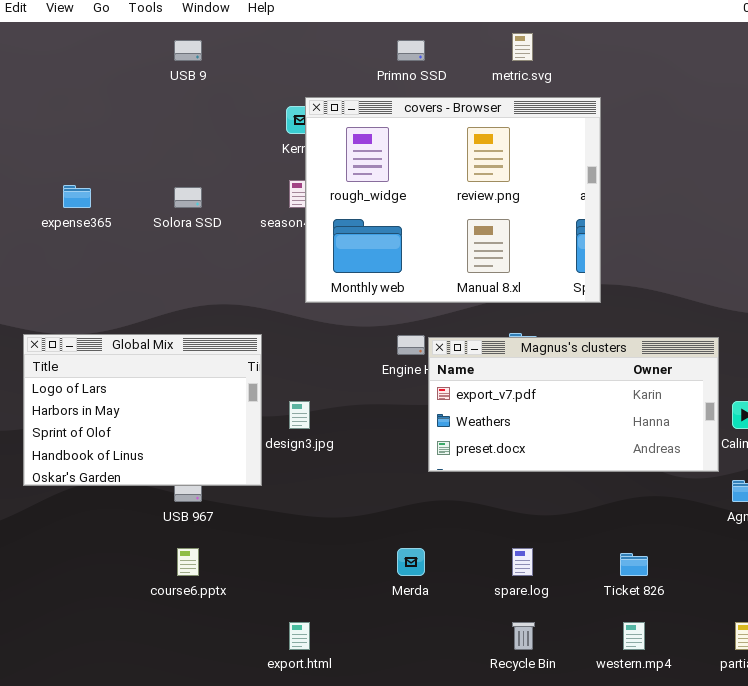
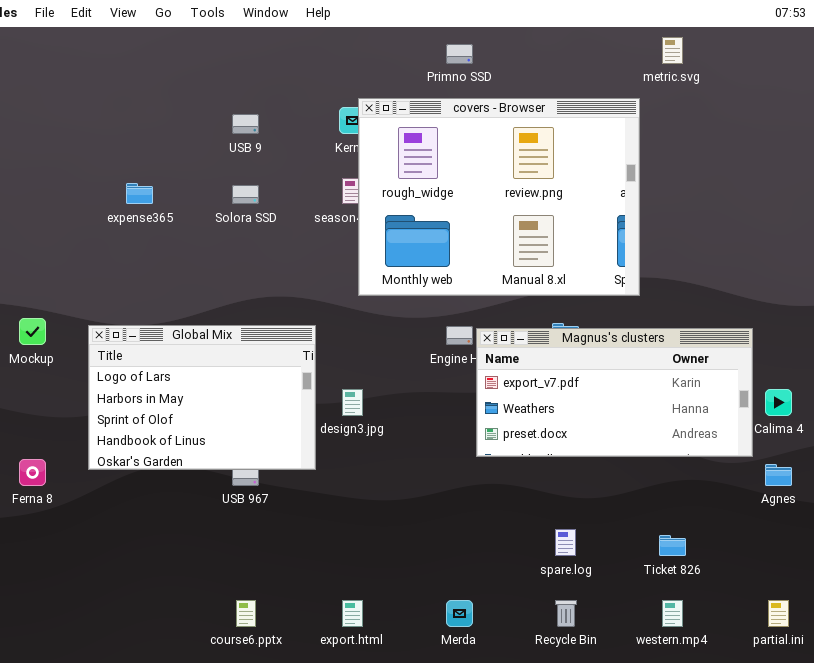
metric.svg: [512,33,533,61] -> [662,37,683,64], moved
USB 9: [174,40,202,61] -> [232,114,259,134], moved
course6.pptx: [177,548,199,576] -> [236,600,256,627], moved
Merda: [397,548,425,576] -> [446,600,473,627], moved

